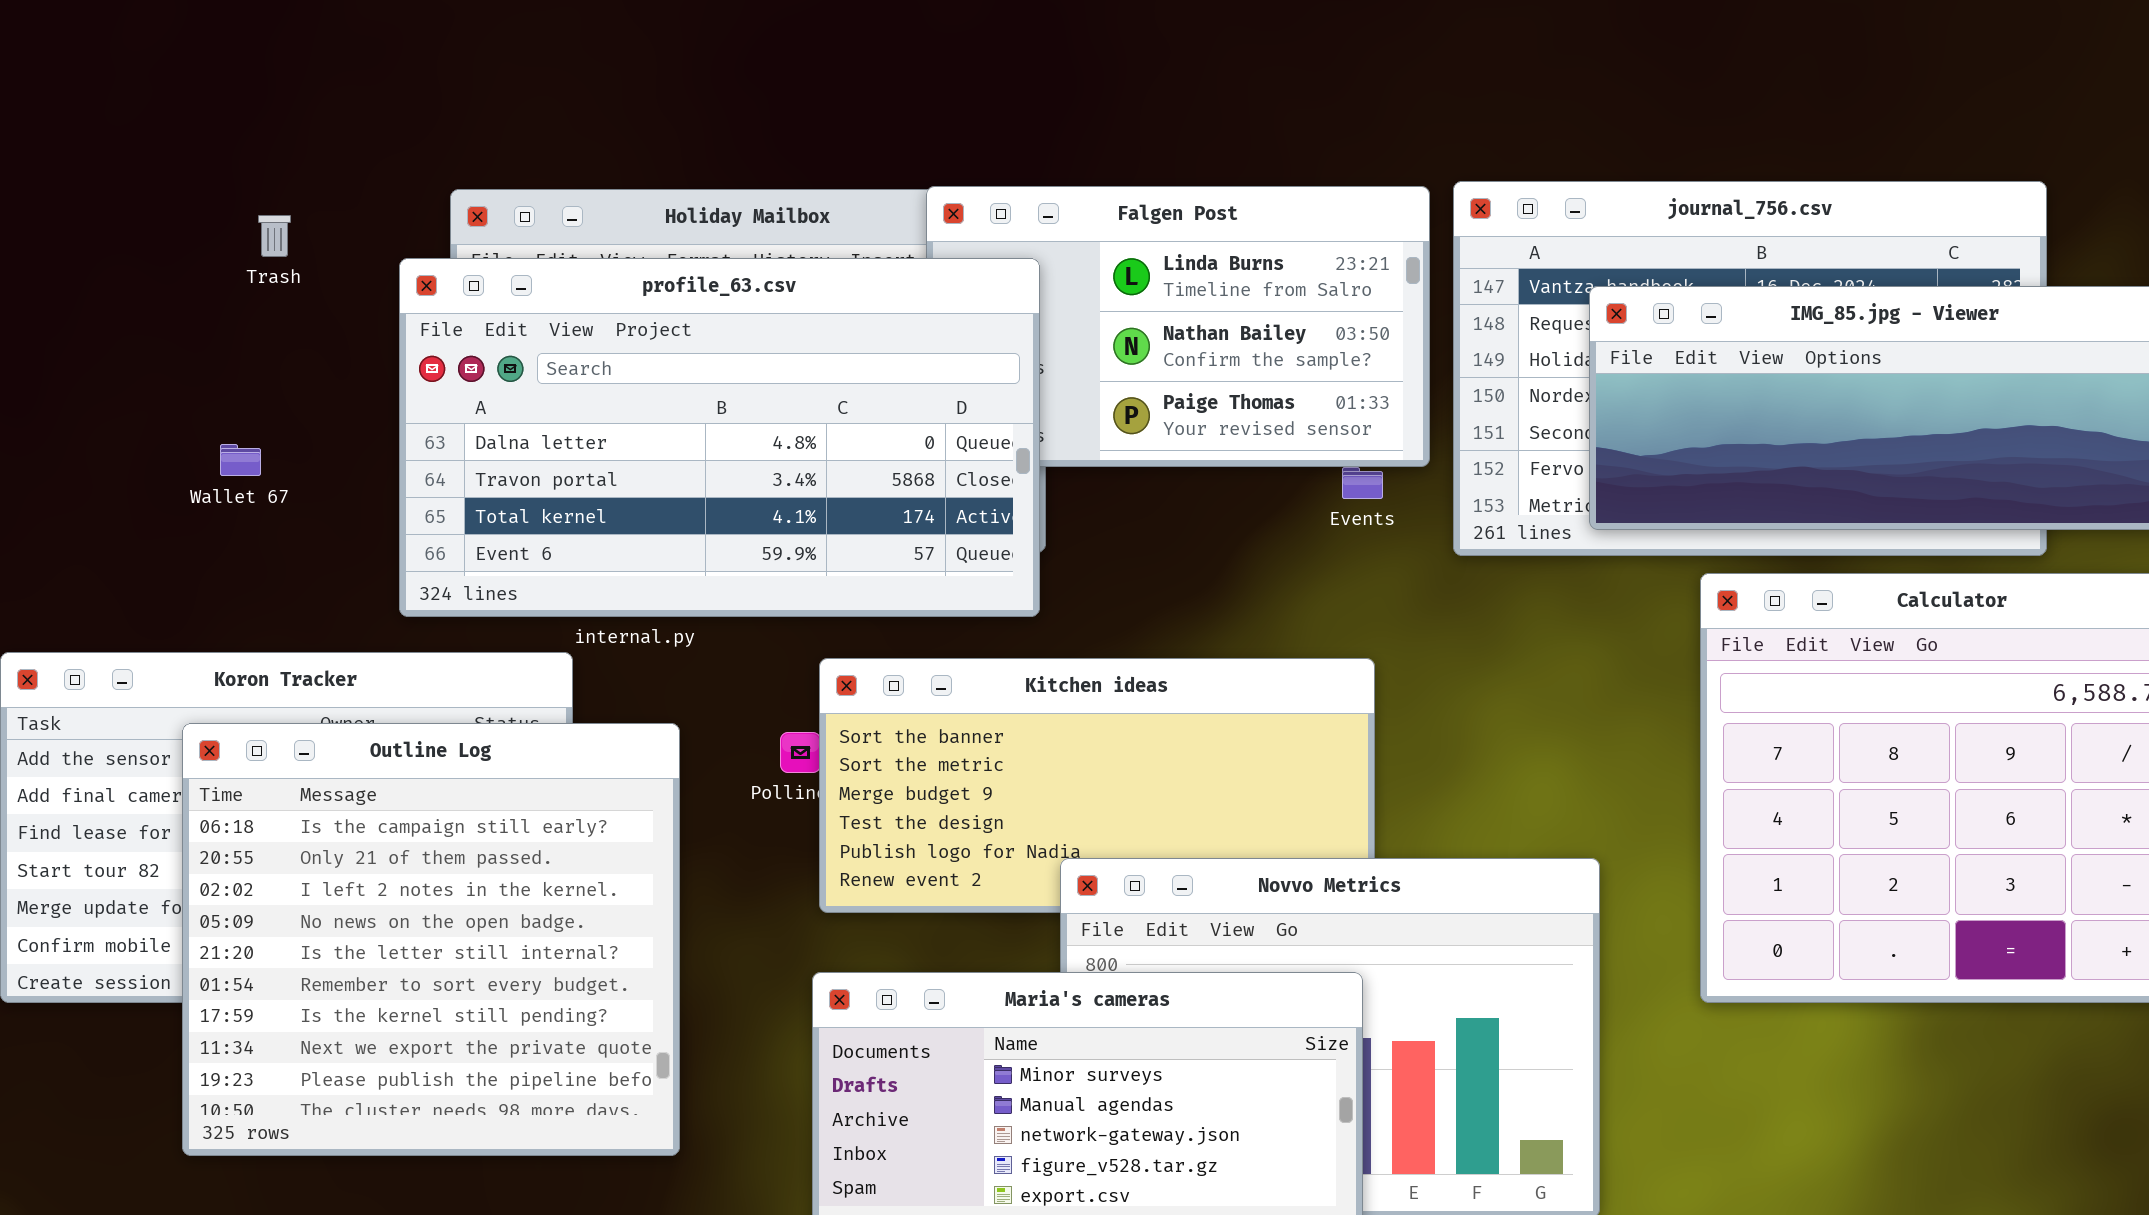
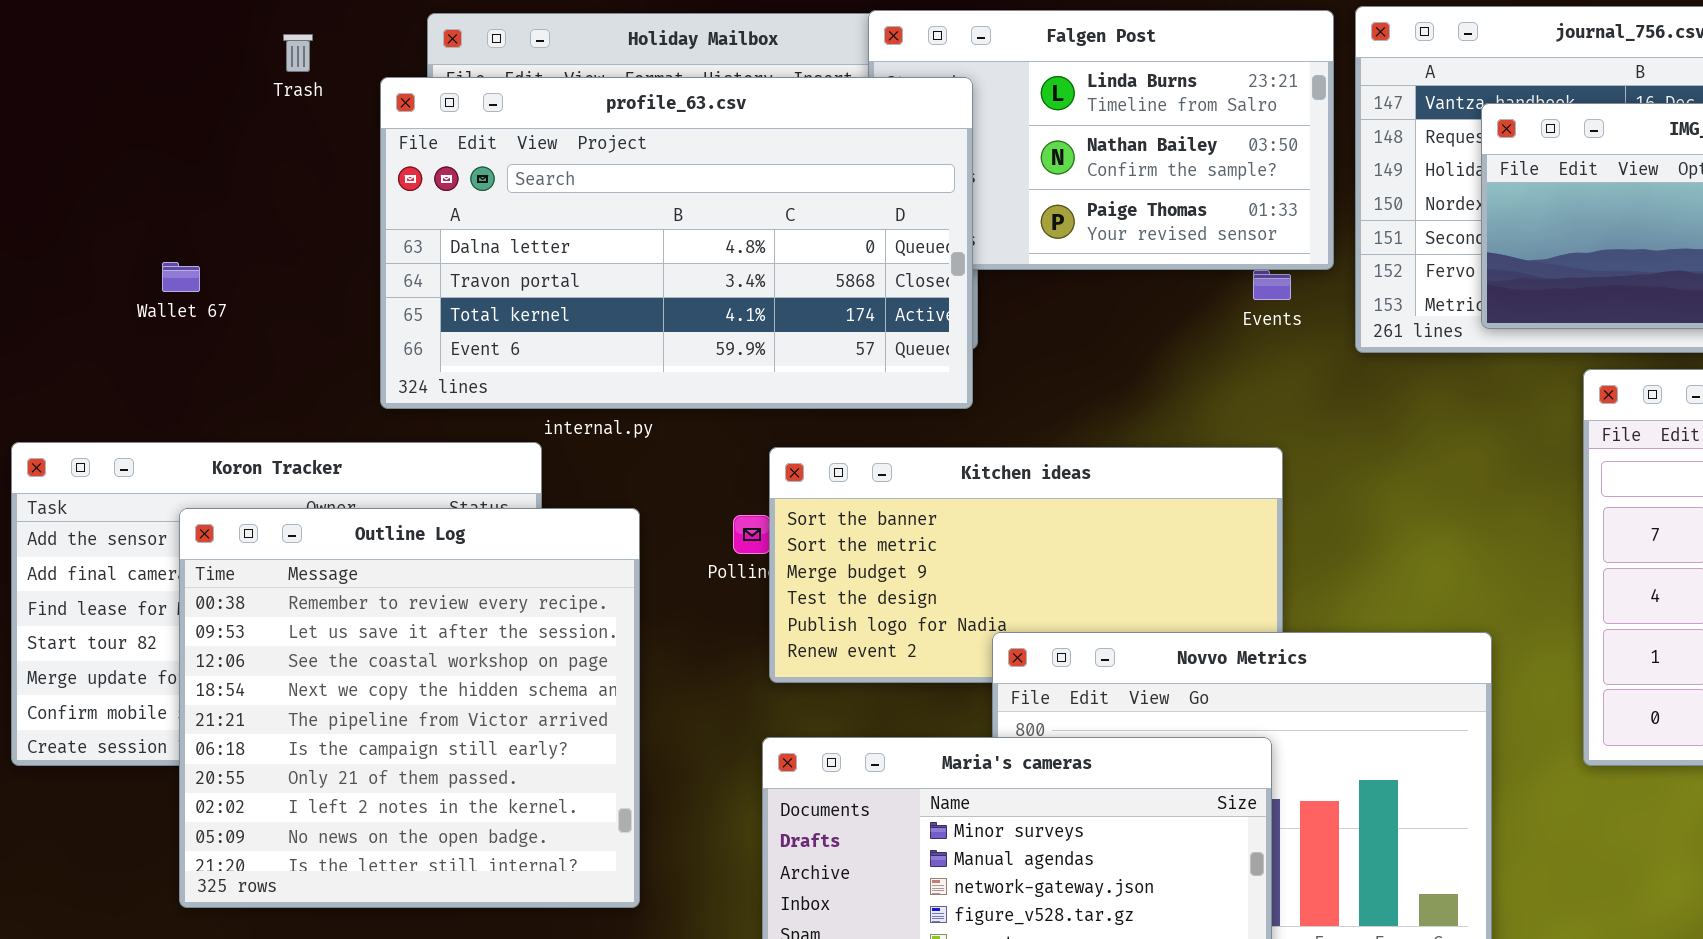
Trash: [258,215,291,257] -> [283,34,313,72], moved
Wallet 67: [220,444,261,476] -> [162,262,200,292], moved
Outline Log: [182,723,680,1156] -> [179,508,640,908], scrolled up 5 rows

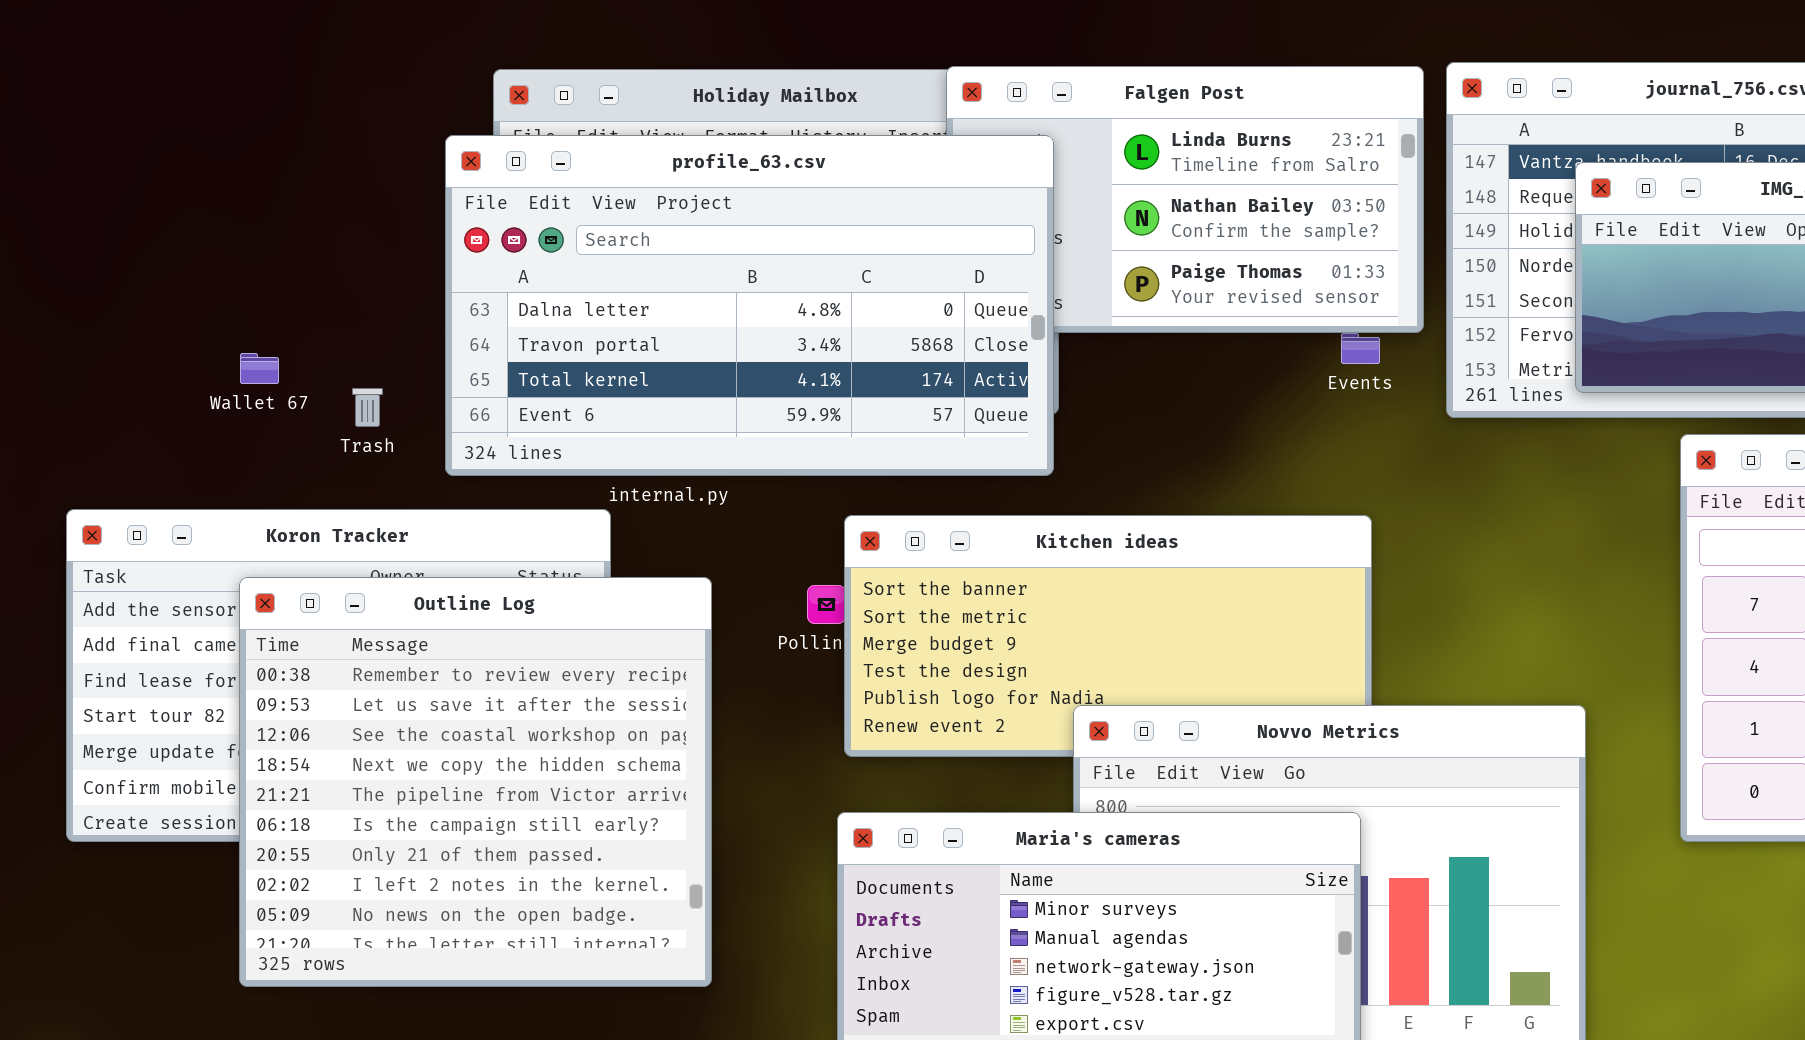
Trash: [283,34,313,72] -> [352,388,383,427], moved
Wallet 67: [162,262,200,292] -> [240,353,279,384], moved

